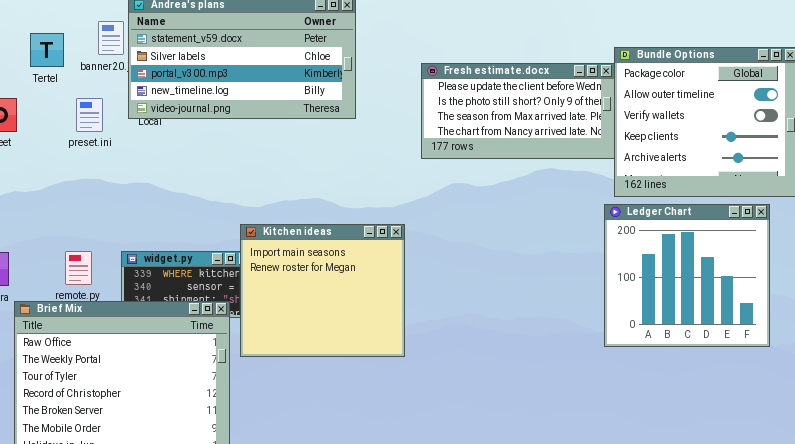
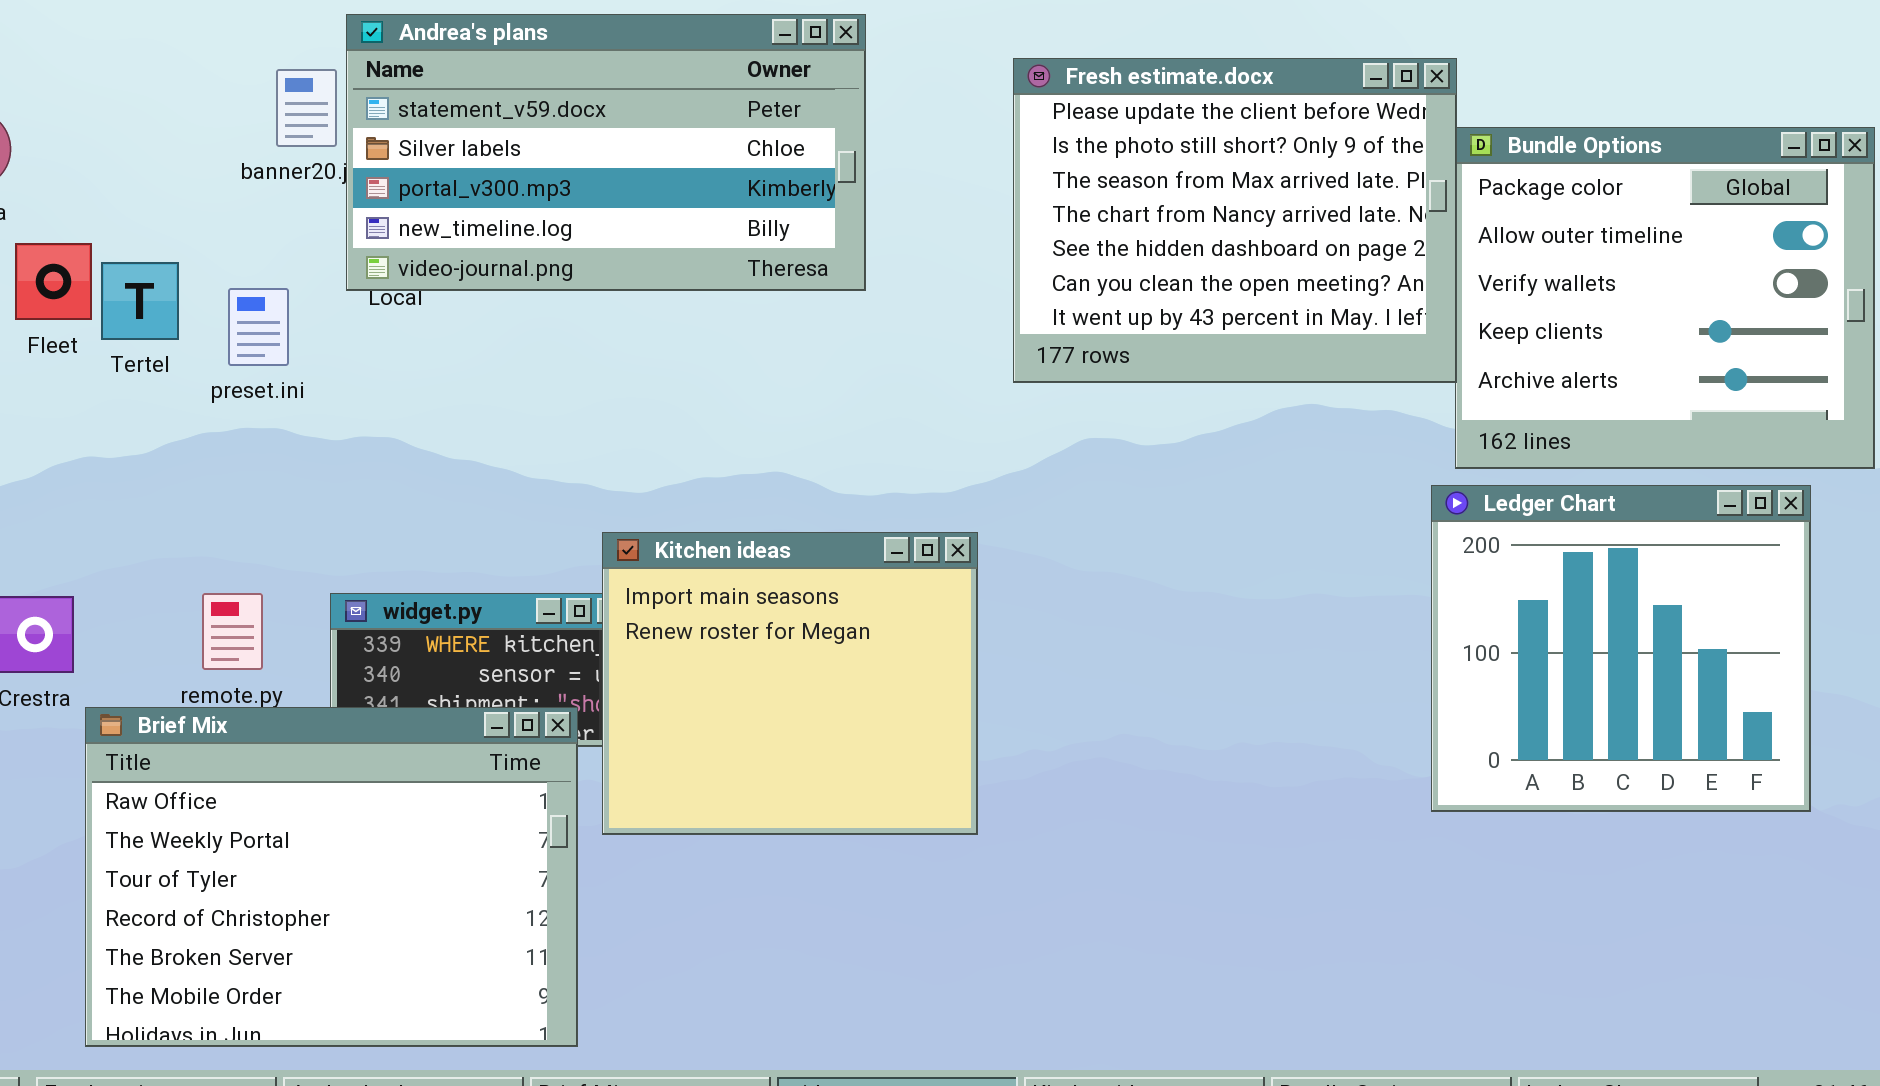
Tertel: [30,33,64,67] -> [101,262,179,340], moved
Fresh estimate.docx: [421,63,615,159] -> [1013,58,1457,383], resized
preset.ini: [76,98,103,132] -> [228,288,289,366], moved

